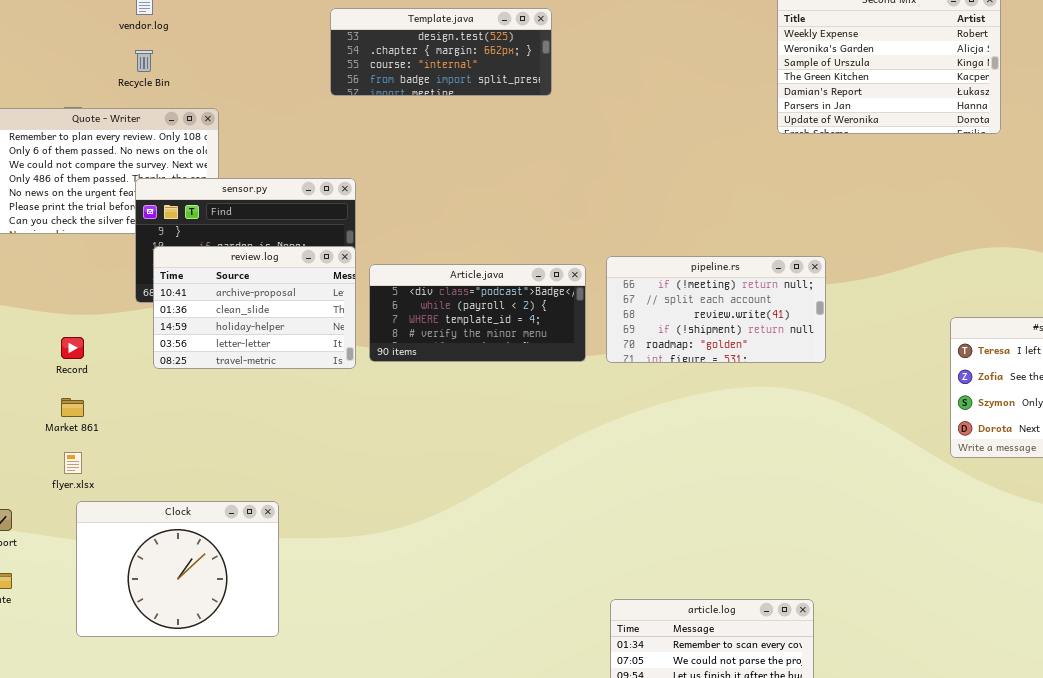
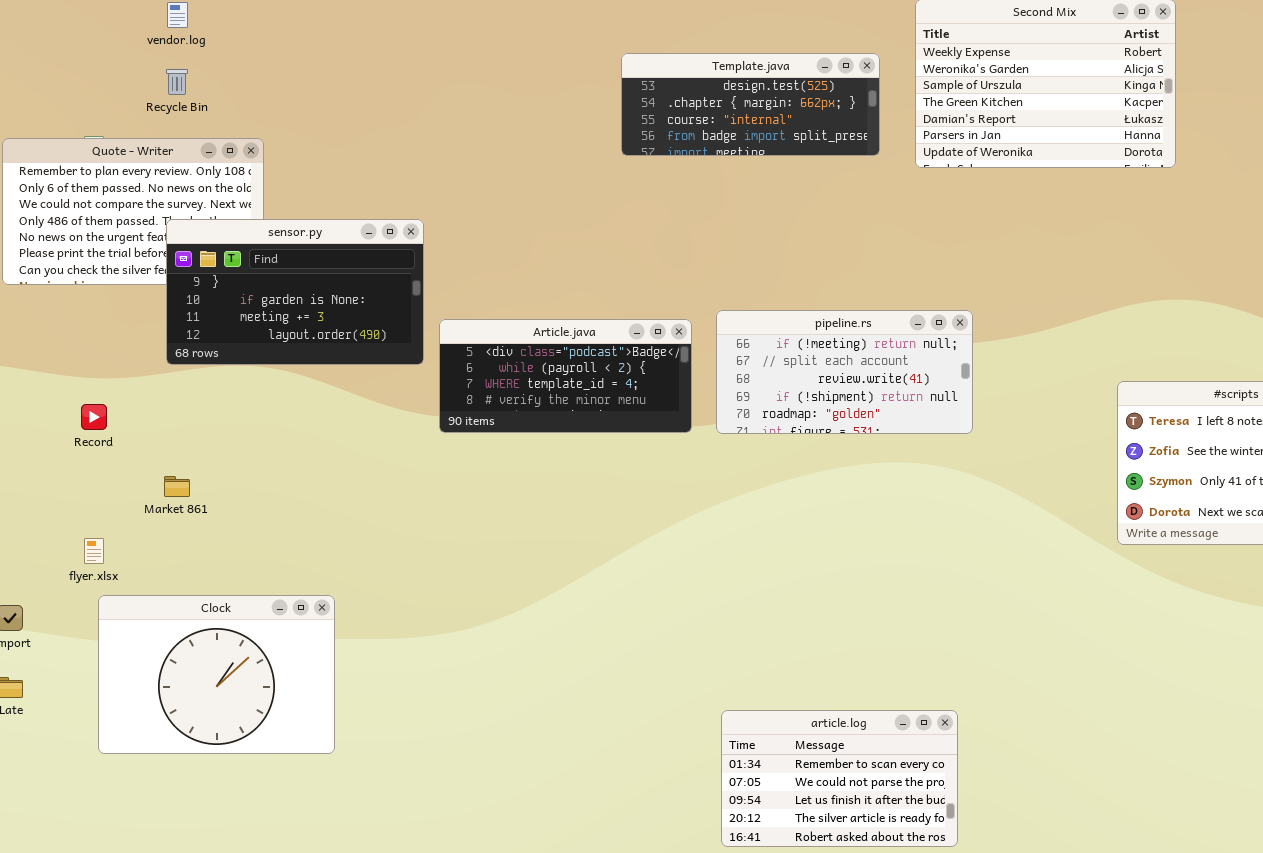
Template.java: [330,8,552,96] -> [621,53,880,156], moved
review.log: [153,246,356,369] -> none, closed
Market 861: [61,398,84,417] -> [164,476,190,497], moved

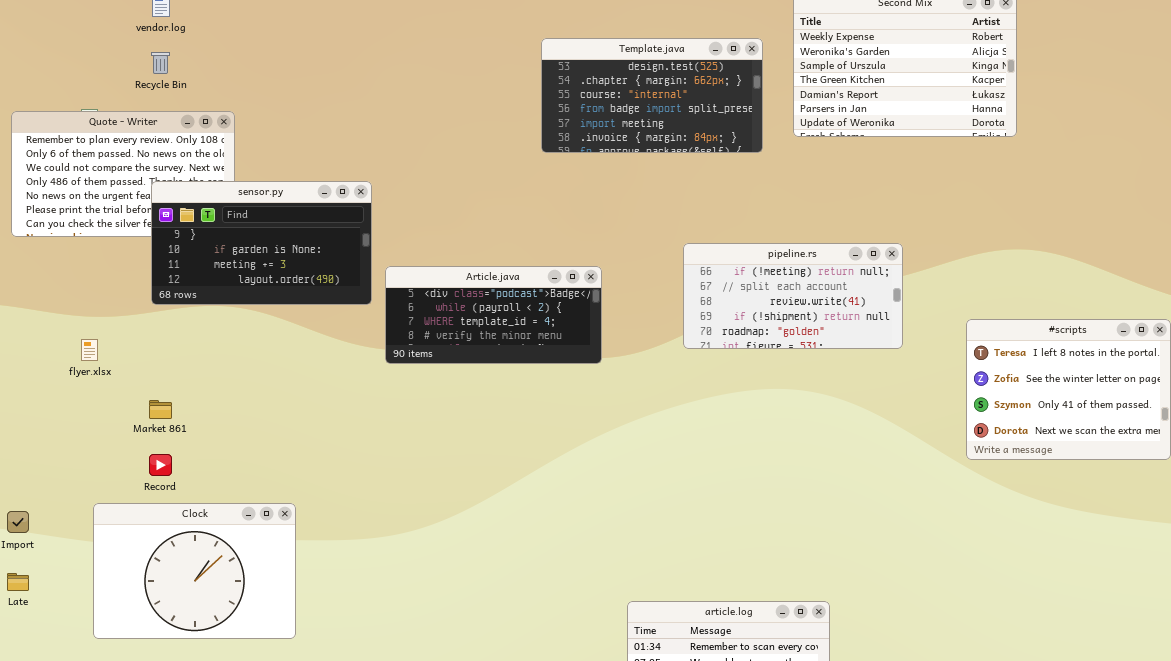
Template.java: [621,53,880,156] -> [541,38,763,153], resized
pipeline.rs: [716,310,973,434] -> [683,243,903,349], moved
Record: [81,404,107,430] -> [149,454,172,476], moved
flyer.xlsx: [84,538,104,564] -> [81,339,98,361], moved

